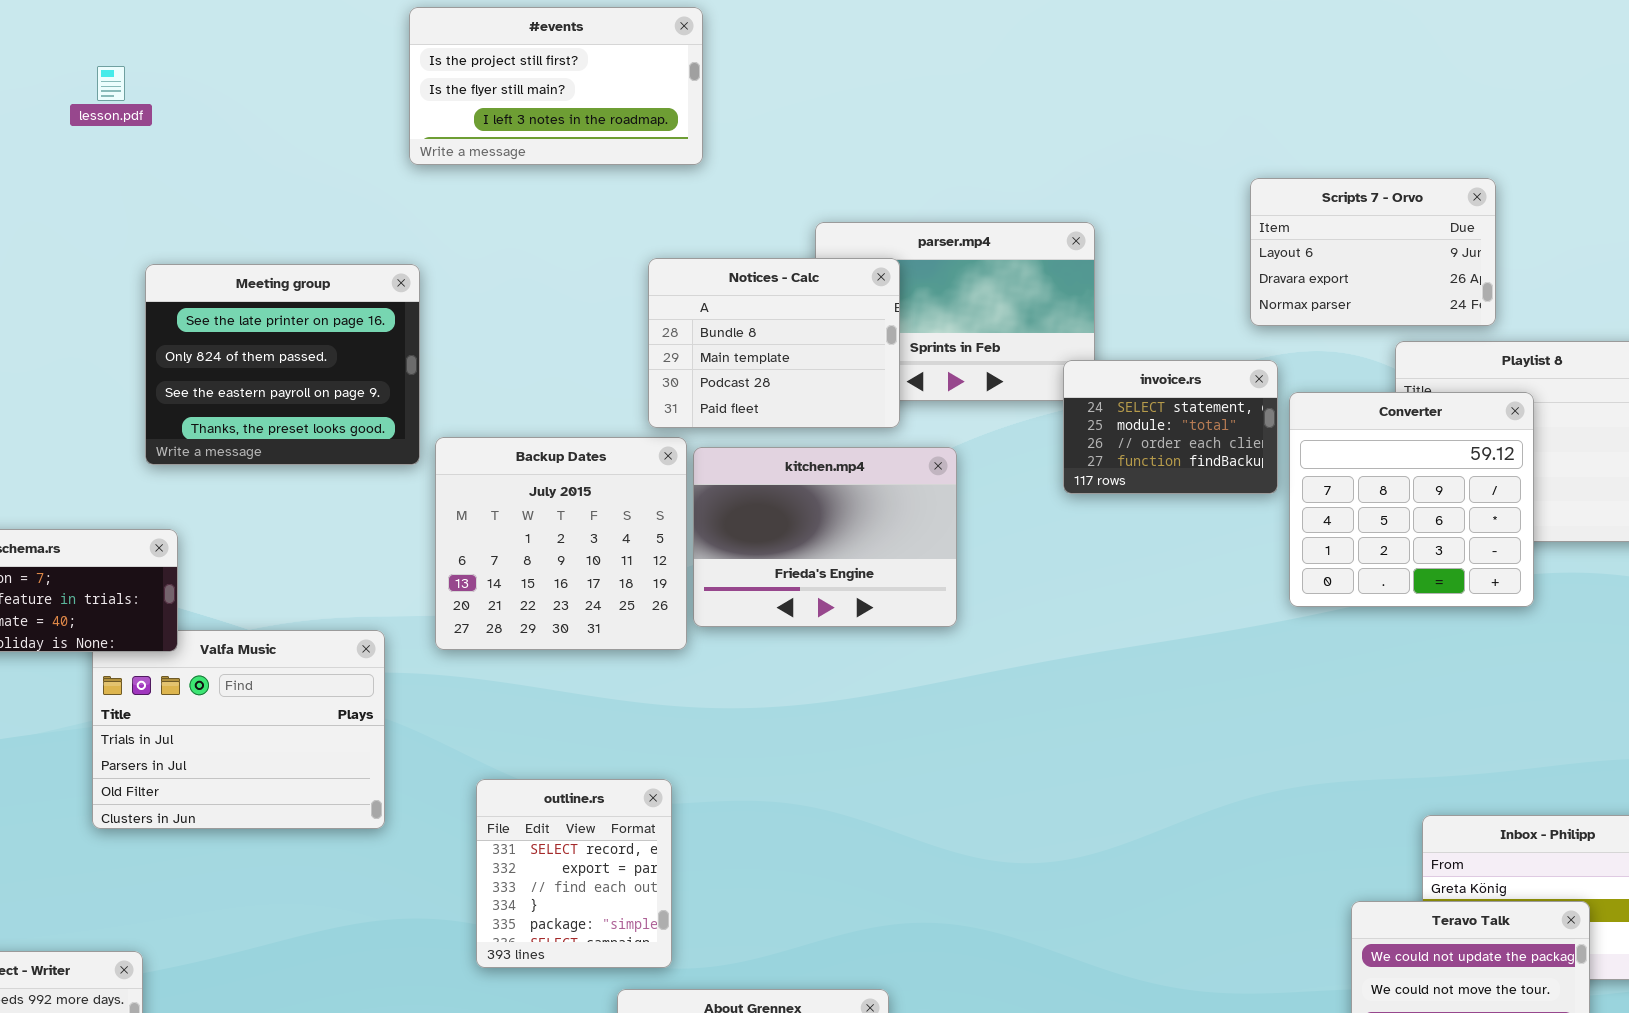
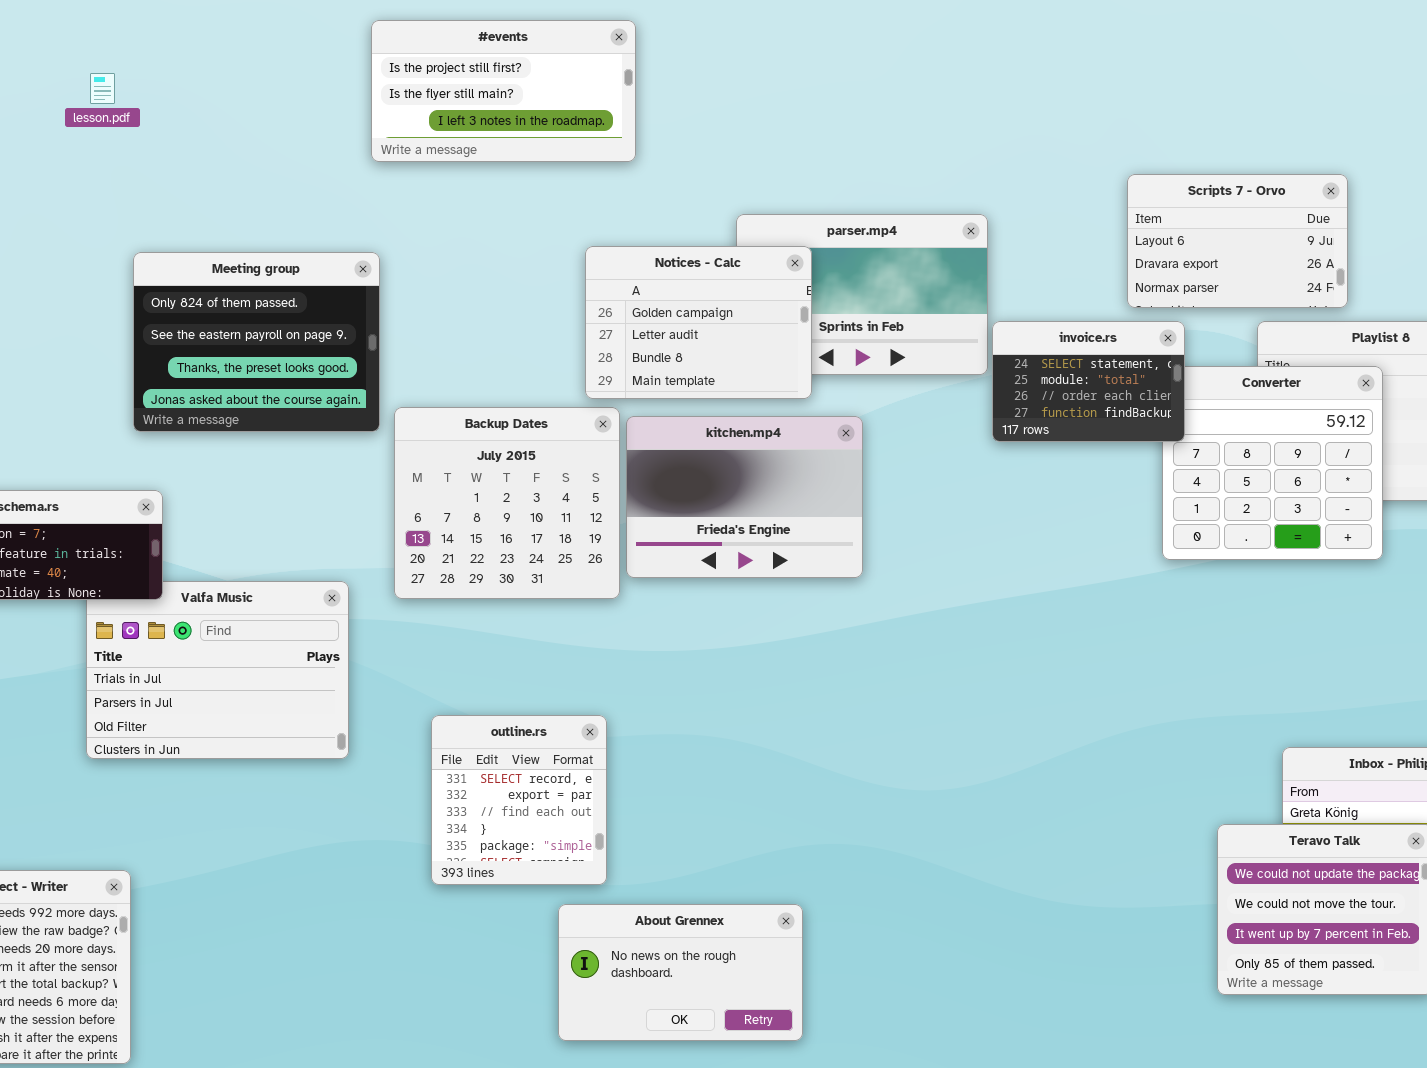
Notices - Calc: [648,258,900,428] -> [585,246,812,399], scrolled up 2 rows
Meeting group: [145,264,420,465] -> [133,252,380,432], scrolled down 1 row
invoice.rs: [1063,360,1278,494] -> [992,321,1185,442], moved

